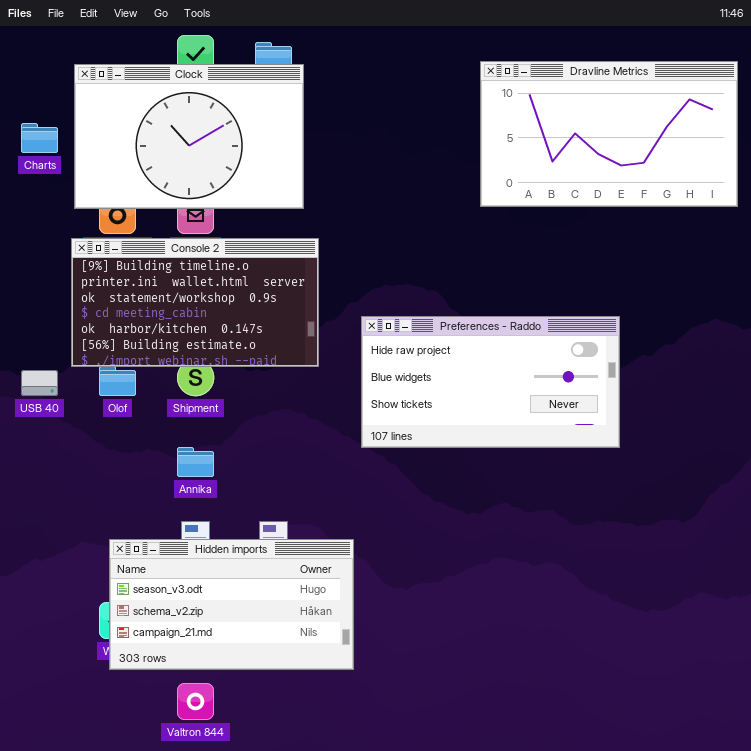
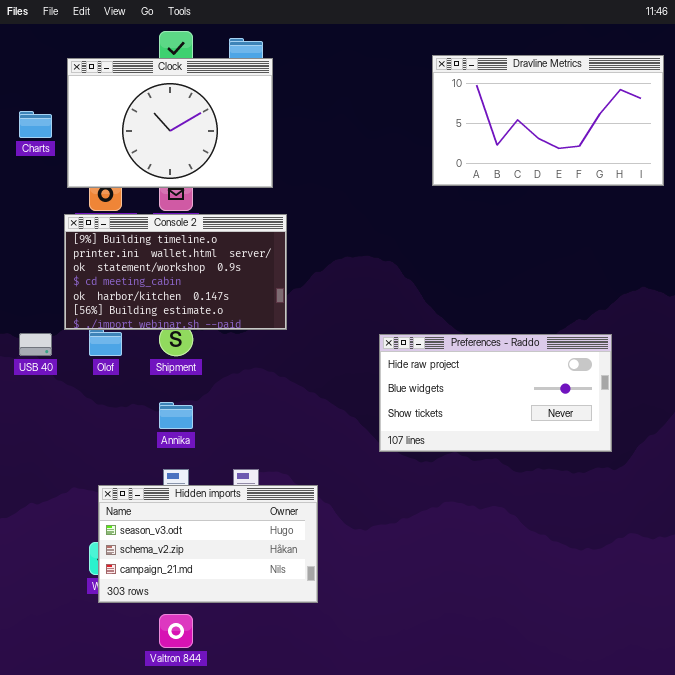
Preferences - Raddo: [361,316,620,448] -> [379,334,612,452], moved

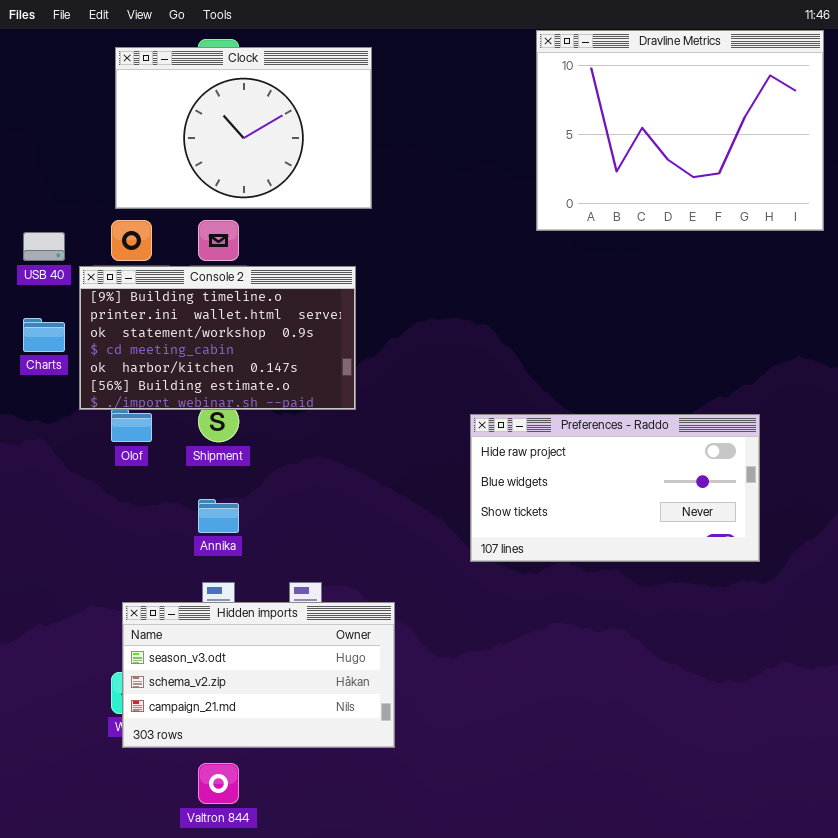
Dravline Metrics: [432,55,664,186] -> [536,30,824,231], resized
Clock: [67,58,273,188] -> [115,47,372,209], moved
Charts: [19,111,52,138] -> [23,318,65,352], moved
USB 40: [19,333,52,356] -> [23,232,65,261], moved

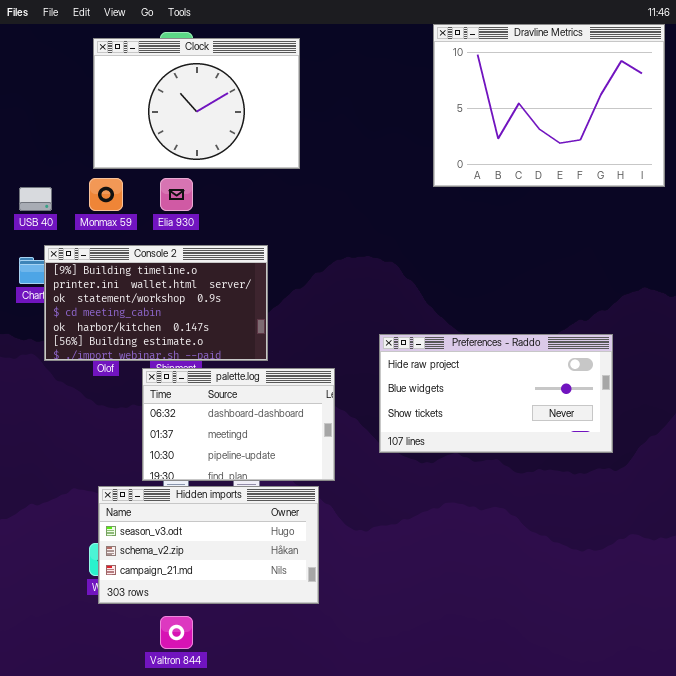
Console 2: [79,266,356,410] -> [44,245,268,361], moved
palette.log: none -> [142,368,335,481], opened

